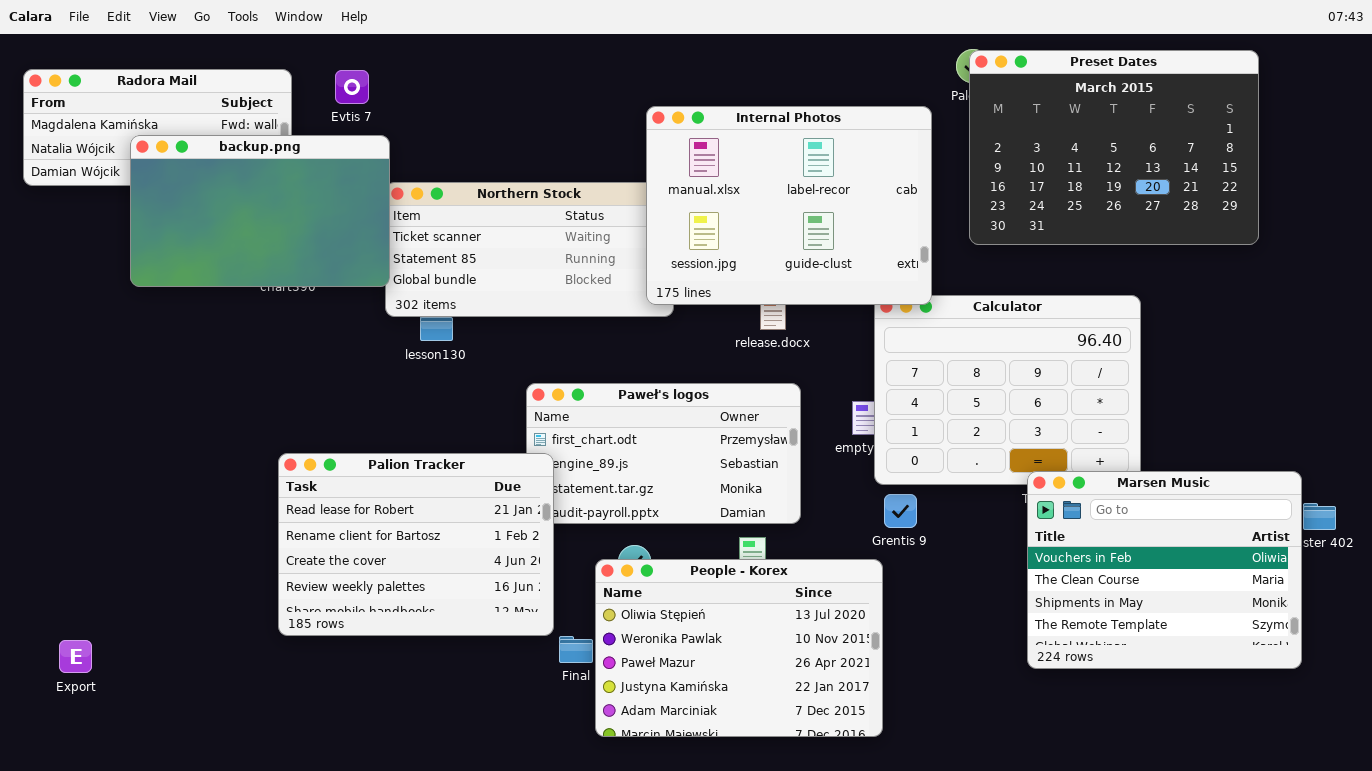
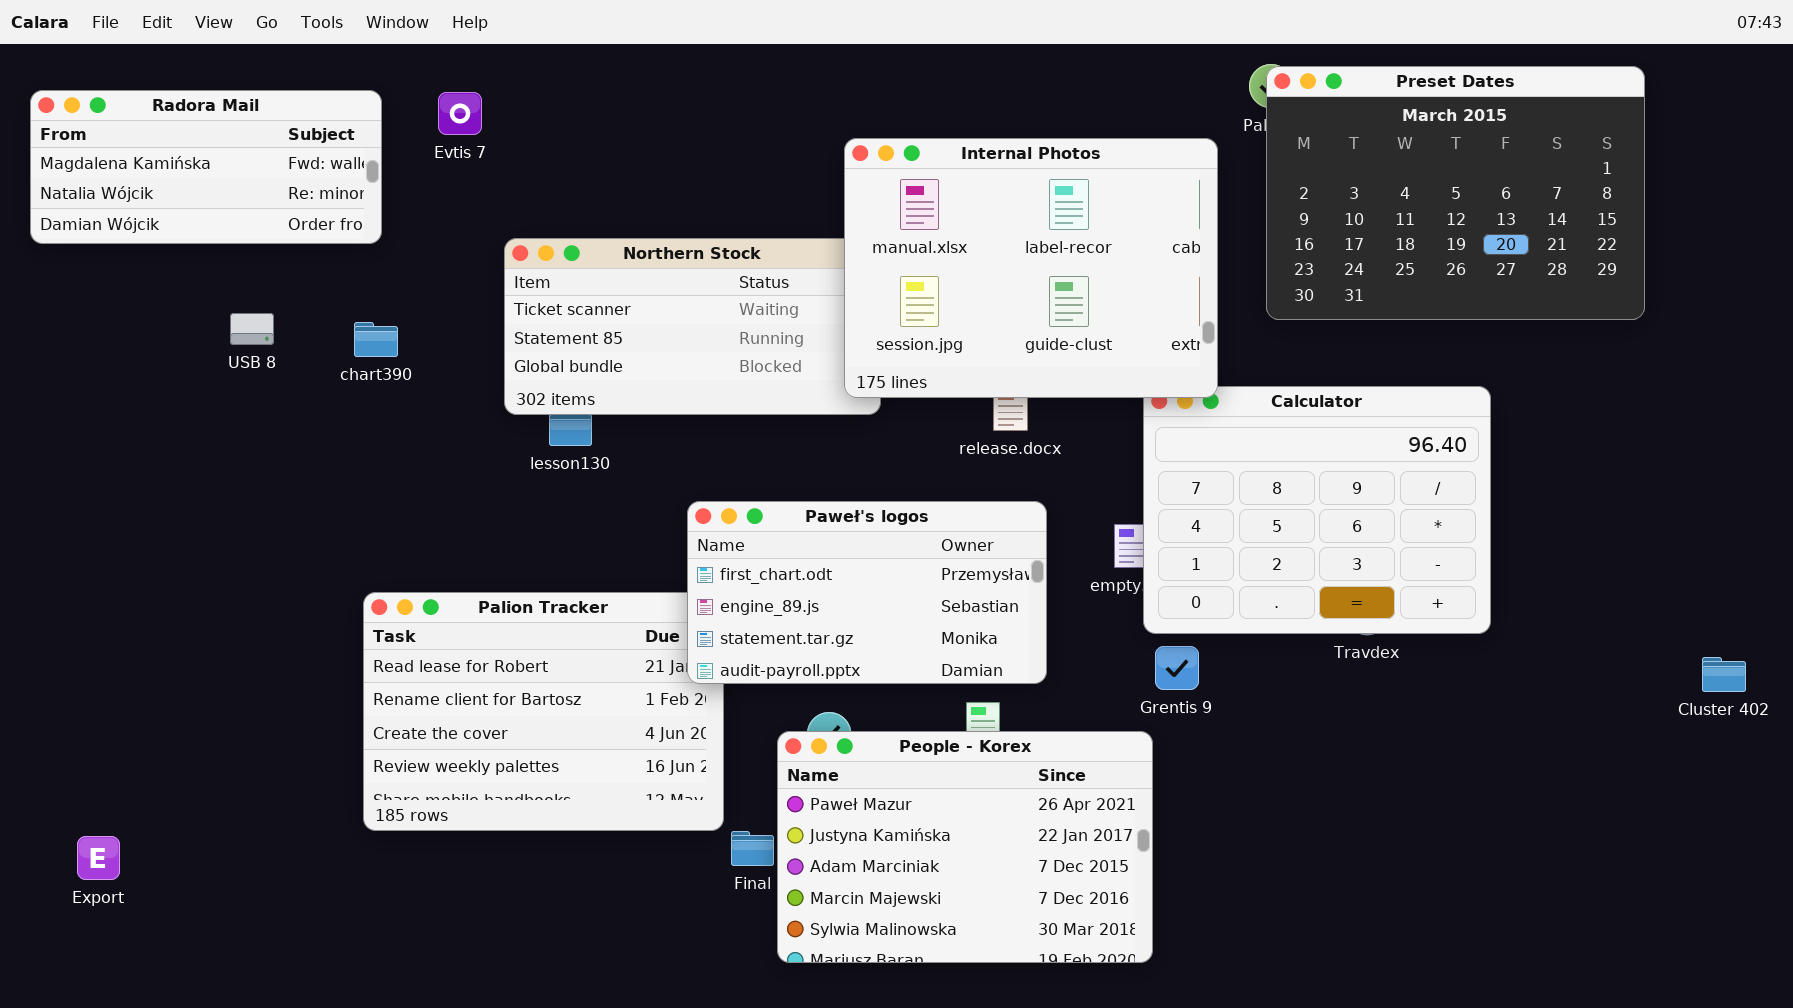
backup.png: [130,135,390,287] -> none, closed
Paweł's logos: [526,383,801,524] -> [687,501,1047,684], raised
Marsen Music: [1027,471,1302,669] -> none, closed
People - Korex: [595,559,883,737] -> [777,731,1153,963], scrolled down 2 rows

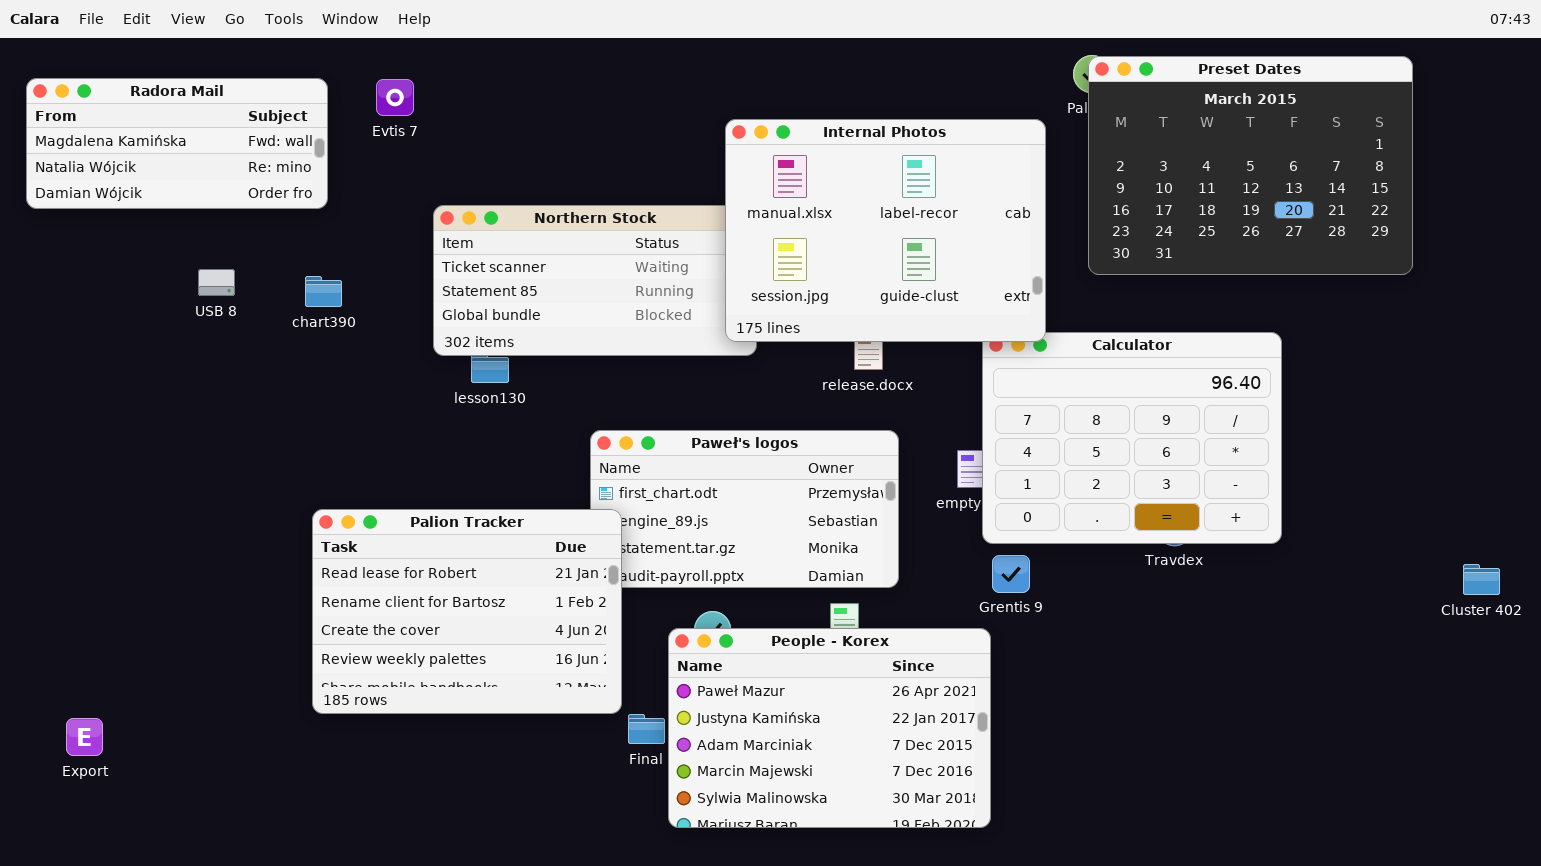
Palion Tracker: [363,592,724,831] -> [312,509,622,714], raised

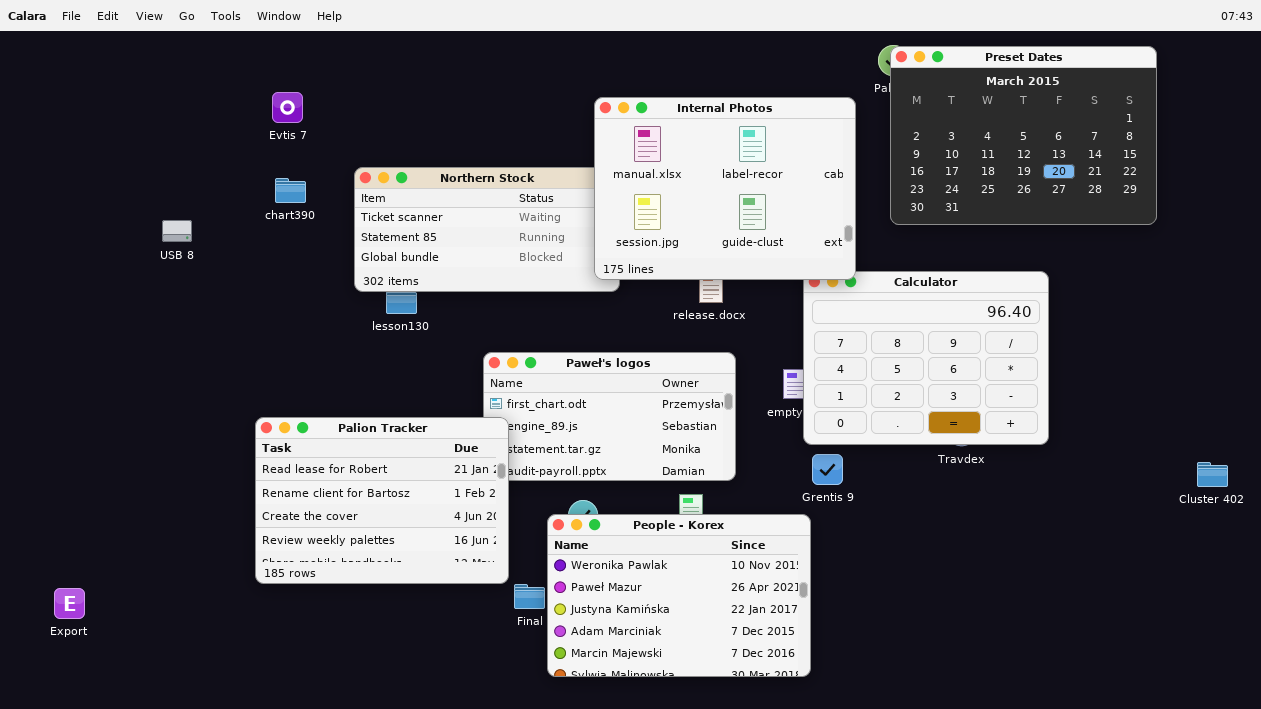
Radora Mail: [26,78,328,209] -> none, closed
Evtis 7: [376,79,414,116] -> [272,92,303,123], moved
chart390: [305,276,342,307] -> [275,178,306,203], moved
People - Korex: [668,628,991,828] -> [547,514,811,677], scrolled up 1 row

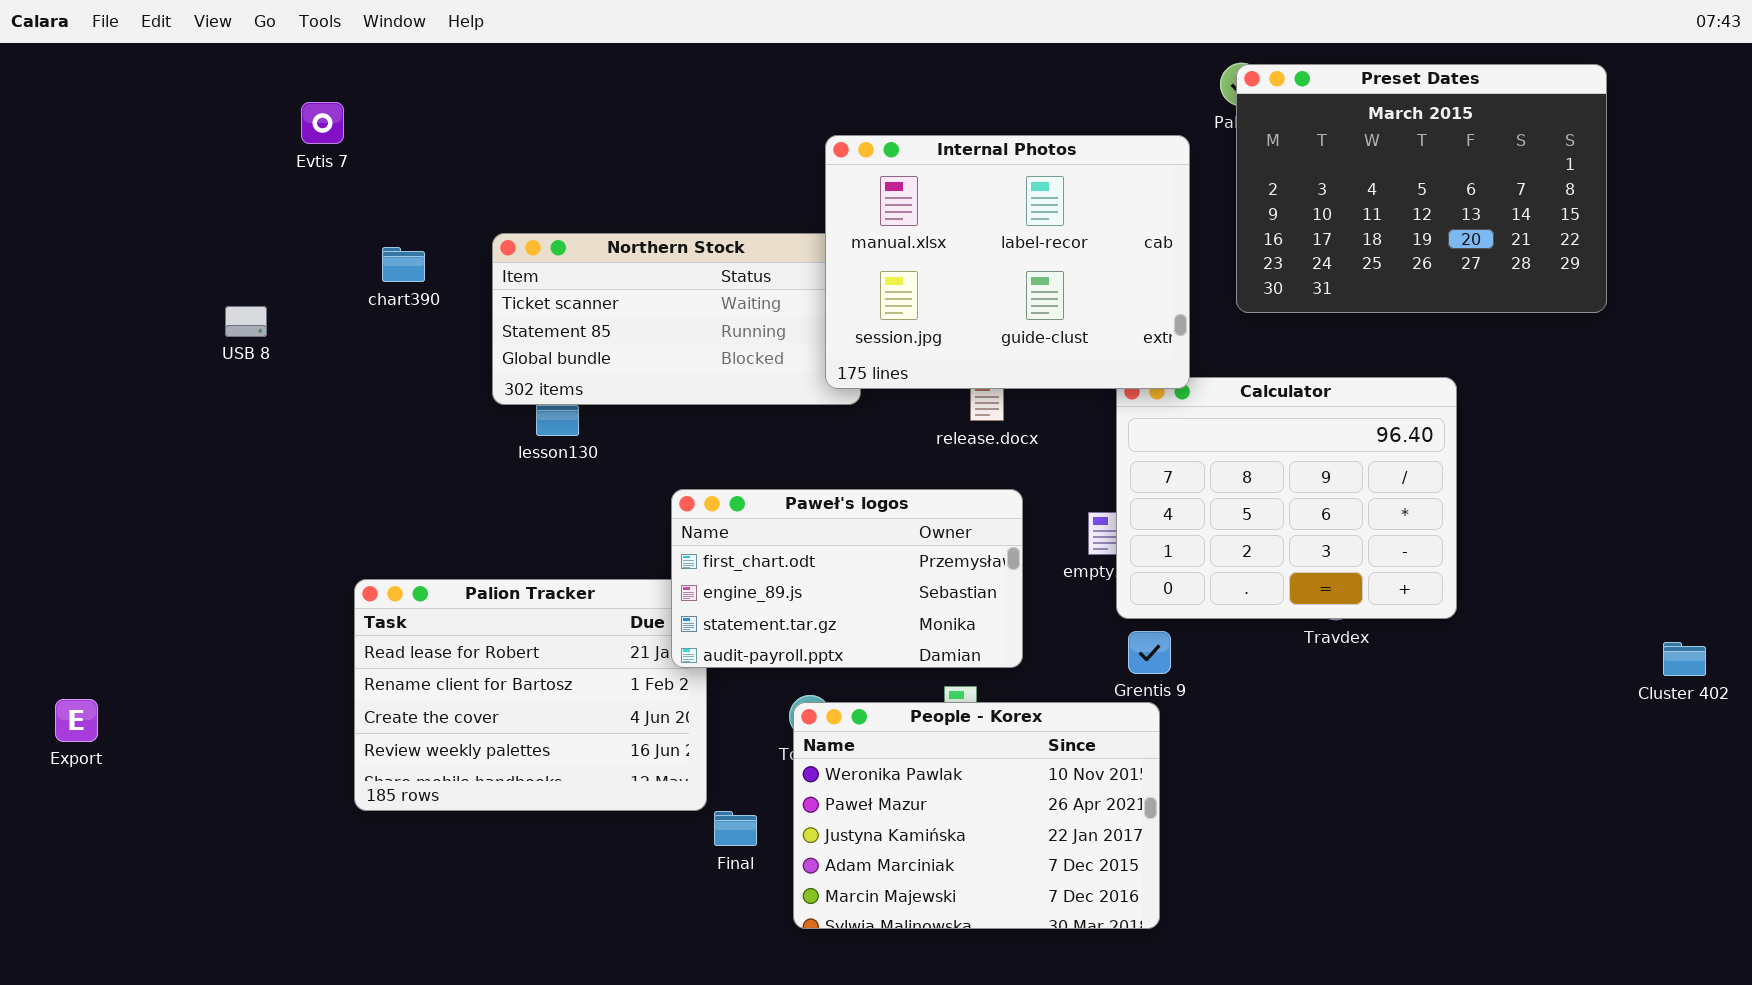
Evtis 7: [272,92,303,123] -> [301,102,344,144], moved
Paweł's logos: [483,352,736,481] -> [671,489,1023,668], raised
People - Korex: [547,514,811,677] -> [793,702,1160,929], moved
Export: [54,588,85,619] -> [55,699,98,742], moved

